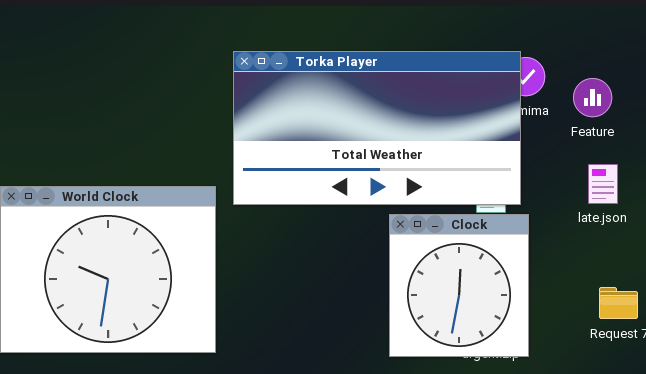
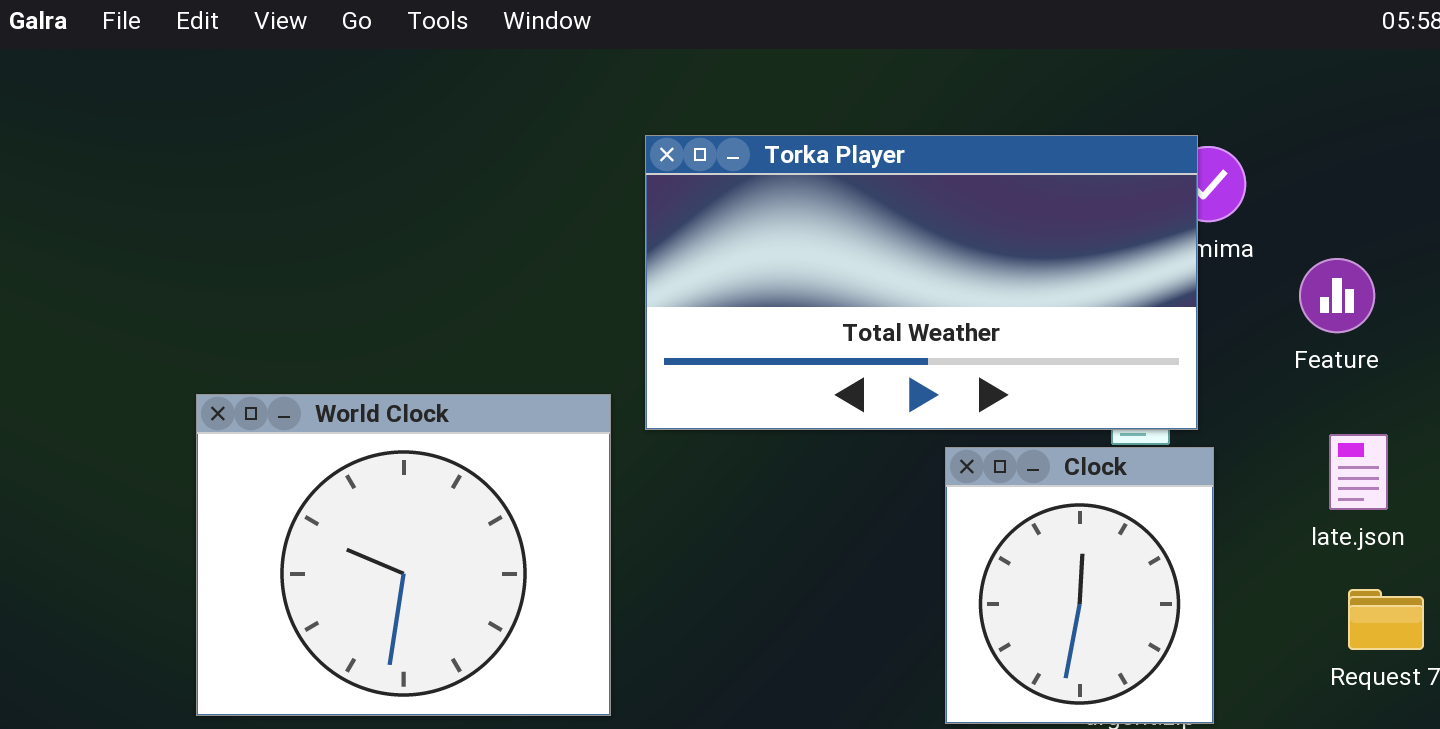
Feature: [573,78,612,117] -> [1299,258,1375,333], moved
late.json: [588,164,618,204] -> [1329,434,1388,510], moved

